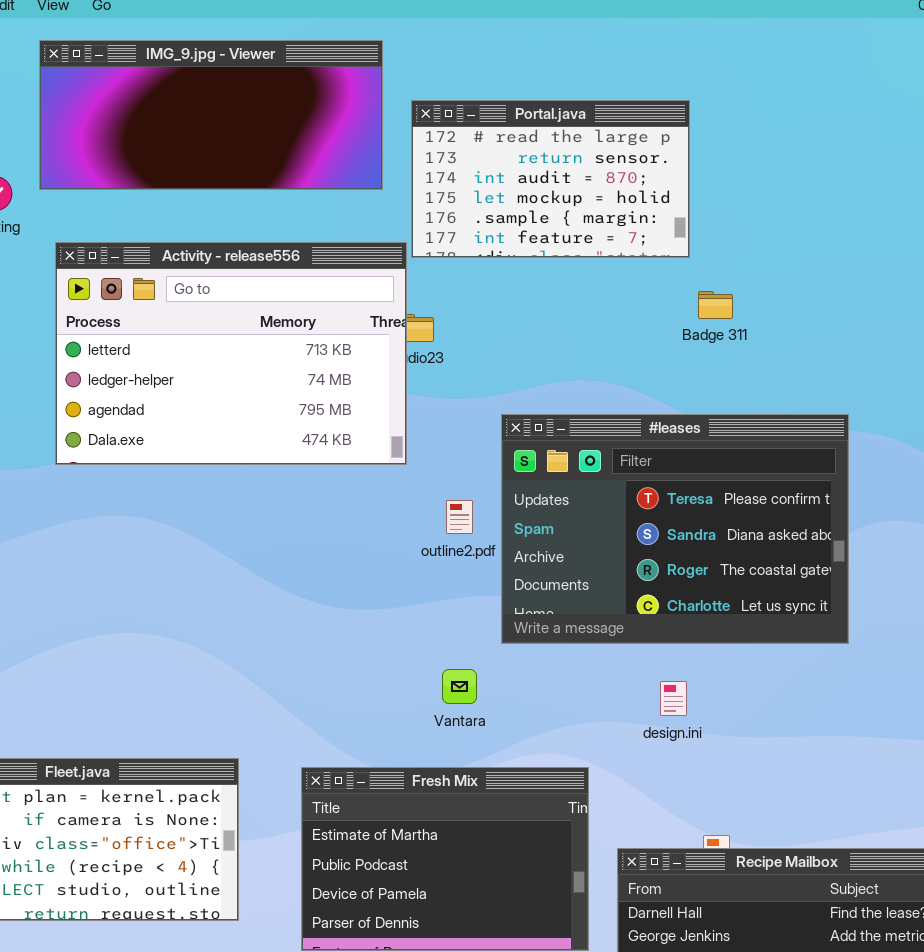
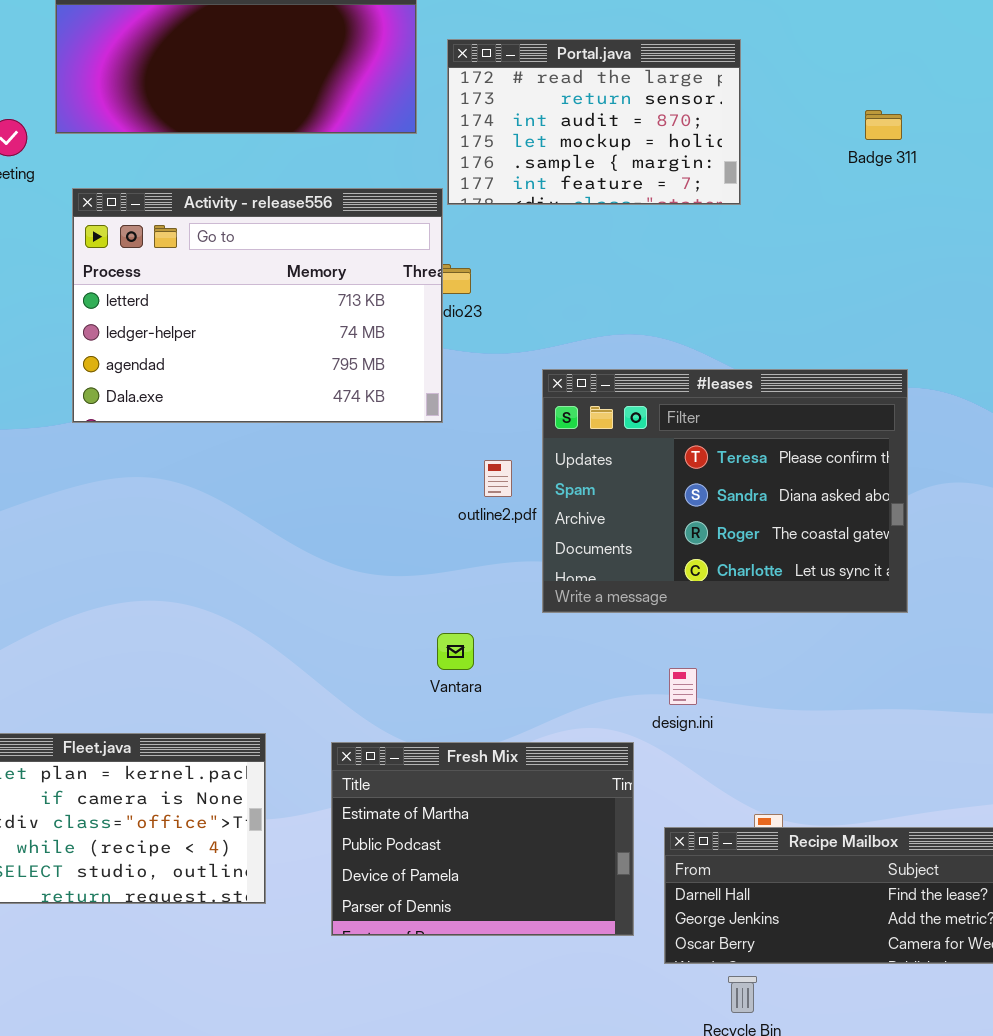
Badge 311: [698,291,733,319] -> [865,110,902,140], moved
Vantara: [442,669,477,704] -> [437,633,474,670], moved
design.ini: [660,681,687,716] -> [669,668,697,705], moved

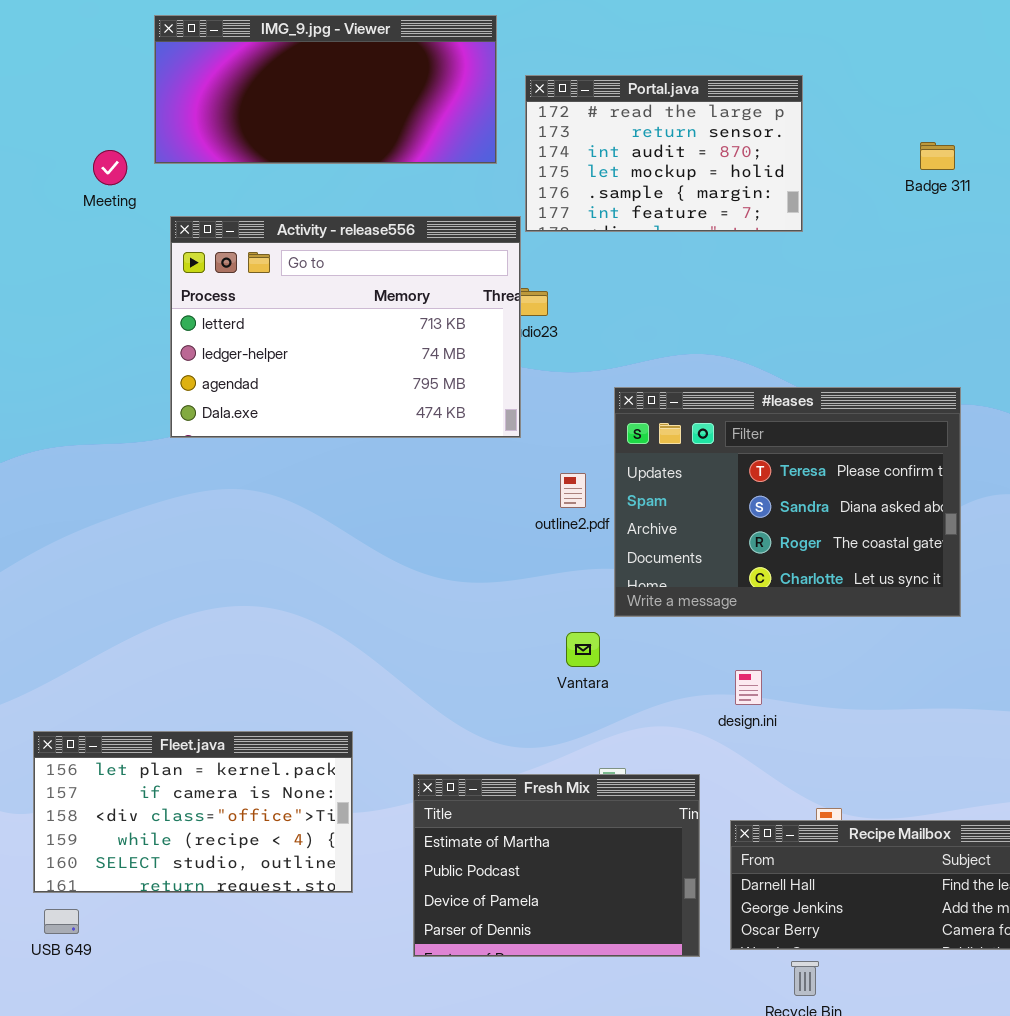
Vantara: [437,633,474,670] -> [566,632,600,667], moved
Fresh Mix: [331,742,634,936] -> [413,774,700,957], moved

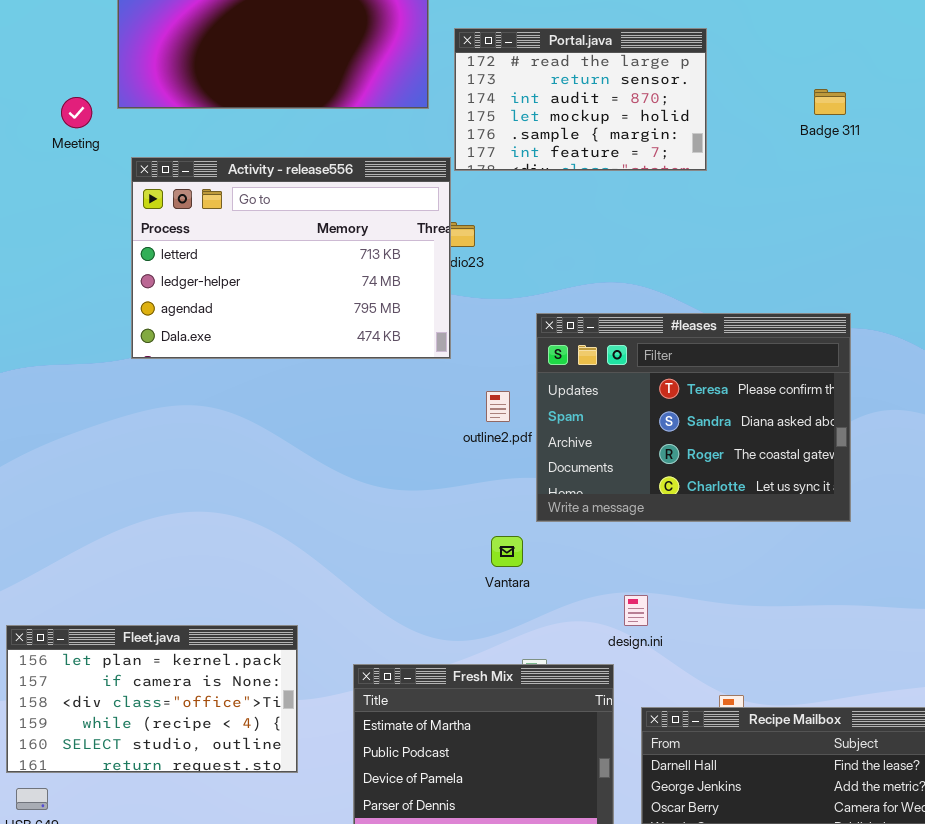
design.ini: [735,670,762,705] -> [624,595,648,626], moved

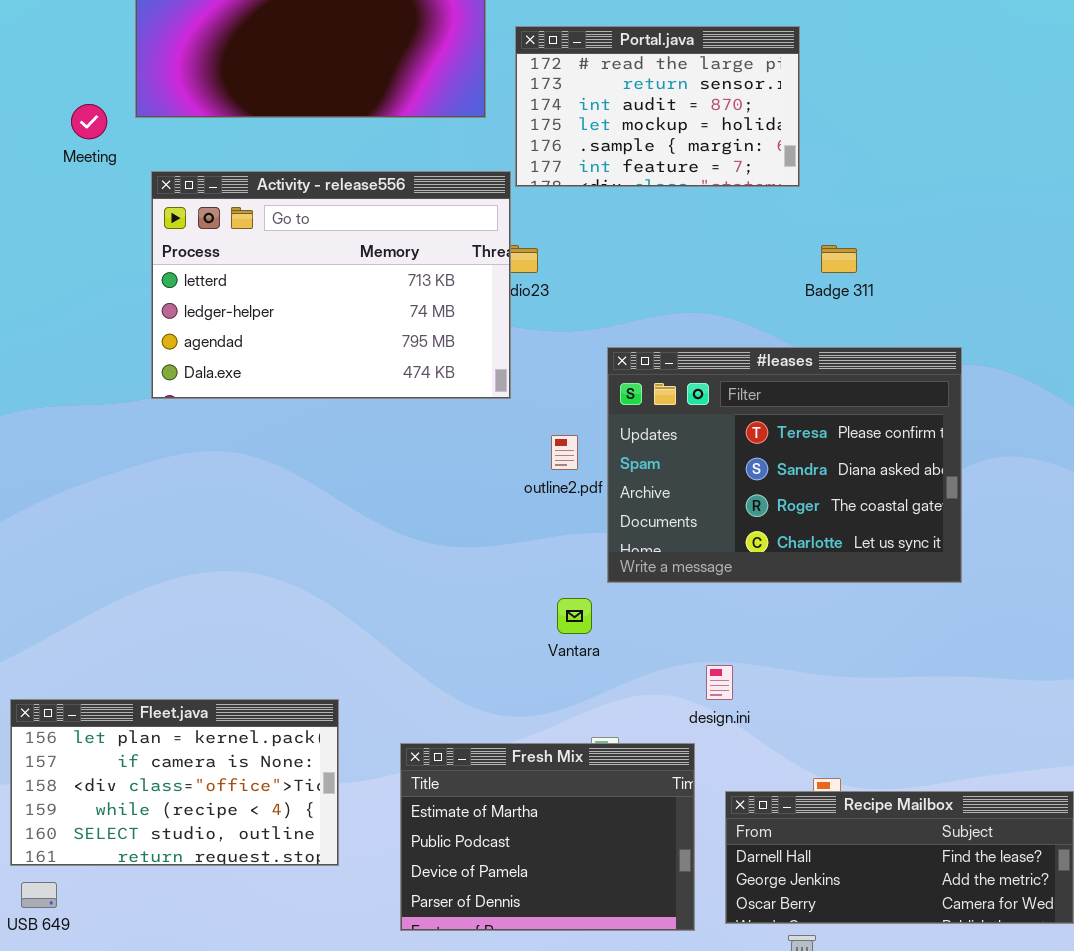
Badge 311: [814,89,846,115] -> [821,245,857,273], moved

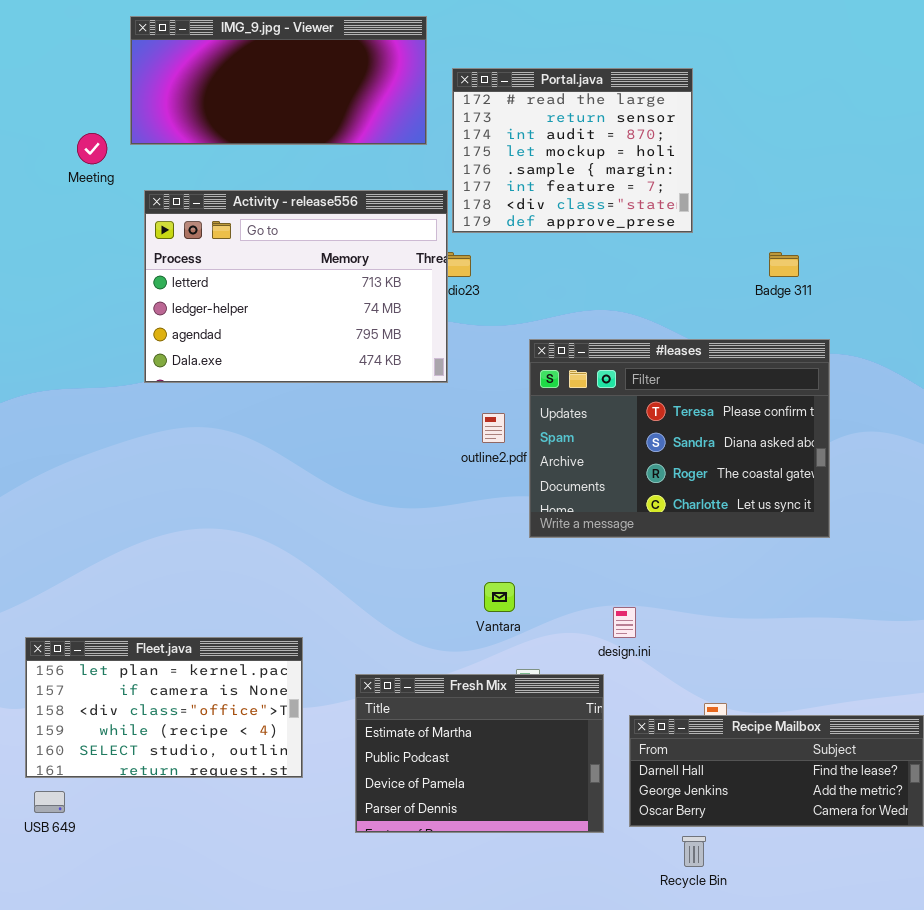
Portal.java: [515,26,800,187] -> [452,68,693,233], resized
Badge 311: [821,245,857,273] -> [769,252,799,277], moved
Vantara: [557,598,592,634] -> [484,582,515,612], moved

